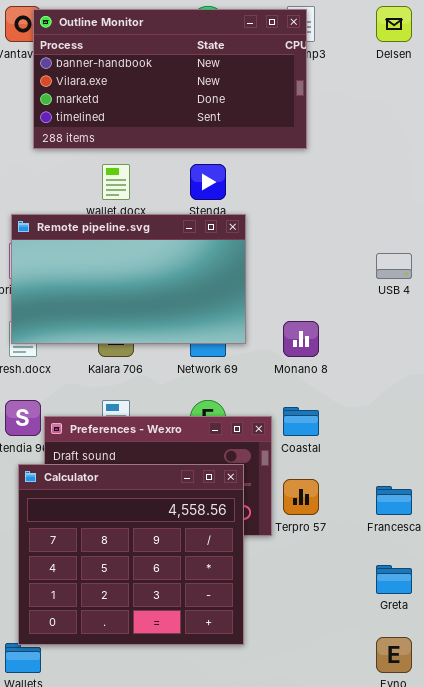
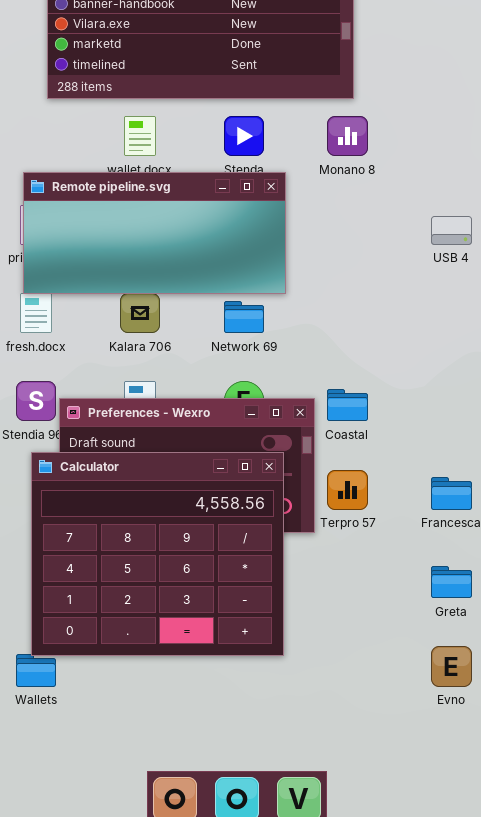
Remote pipeline.svg: [11,214,246,344] -> [23,172,286,294], resized
Monano 8: [283,321,319,357] -> [327,116,368,156], moved

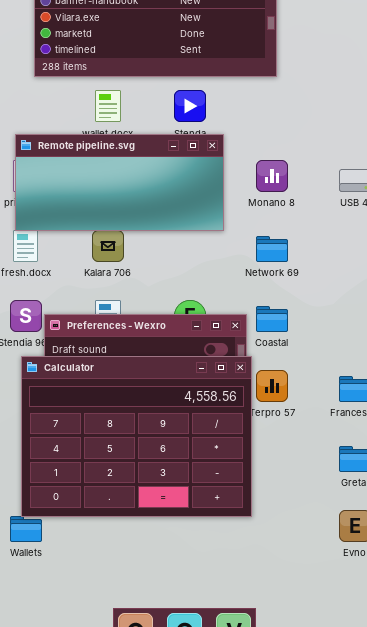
Monano 8: [327,116,368,156] -> [256,160,288,192], moved
Network 69: [224,301,264,333] -> [256,236,288,262], moved
Calculator: [31,452,284,656] -> [21,356,252,517], resized

